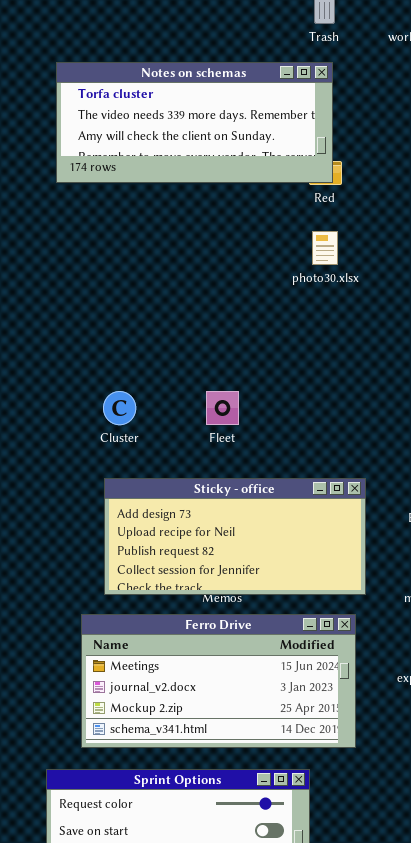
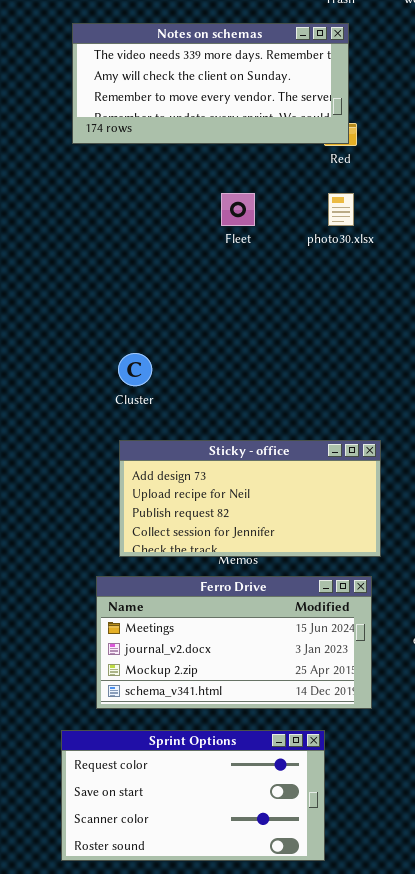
Notes on schemas: [56,62,333,183] -> [72,23,349,144], scrolled down 1 row
Fleet: [206,391,239,425] -> [221,193,255,226], moved

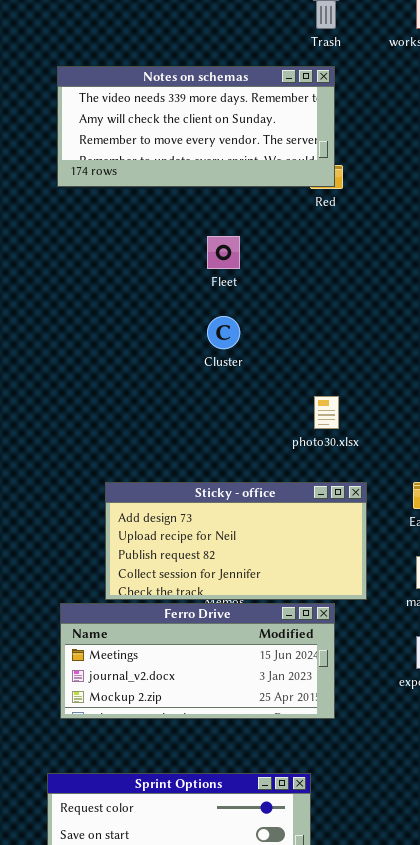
photo30.xlsx: [328,193,354,226] -> [314,396,339,429], moved
Cluster: [118,353,152,386] -> [207,316,240,349], moved
Ferro Drive: [96,576,372,709] -> [60,603,335,719], moved, resized

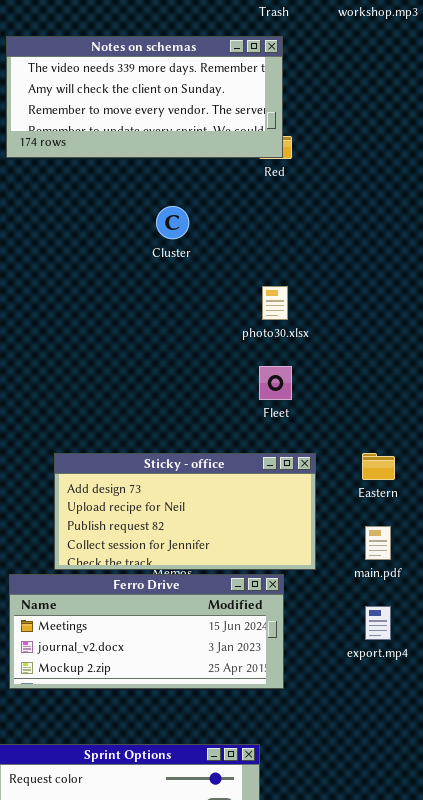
Fleet: [207,236,240,269] -> [259,366,292,400], moved
Cluster: [207,316,240,349] -> [156,206,189,239], moved
photo30.xlsx: [314,396,339,429] -> [262,286,288,320], moved

